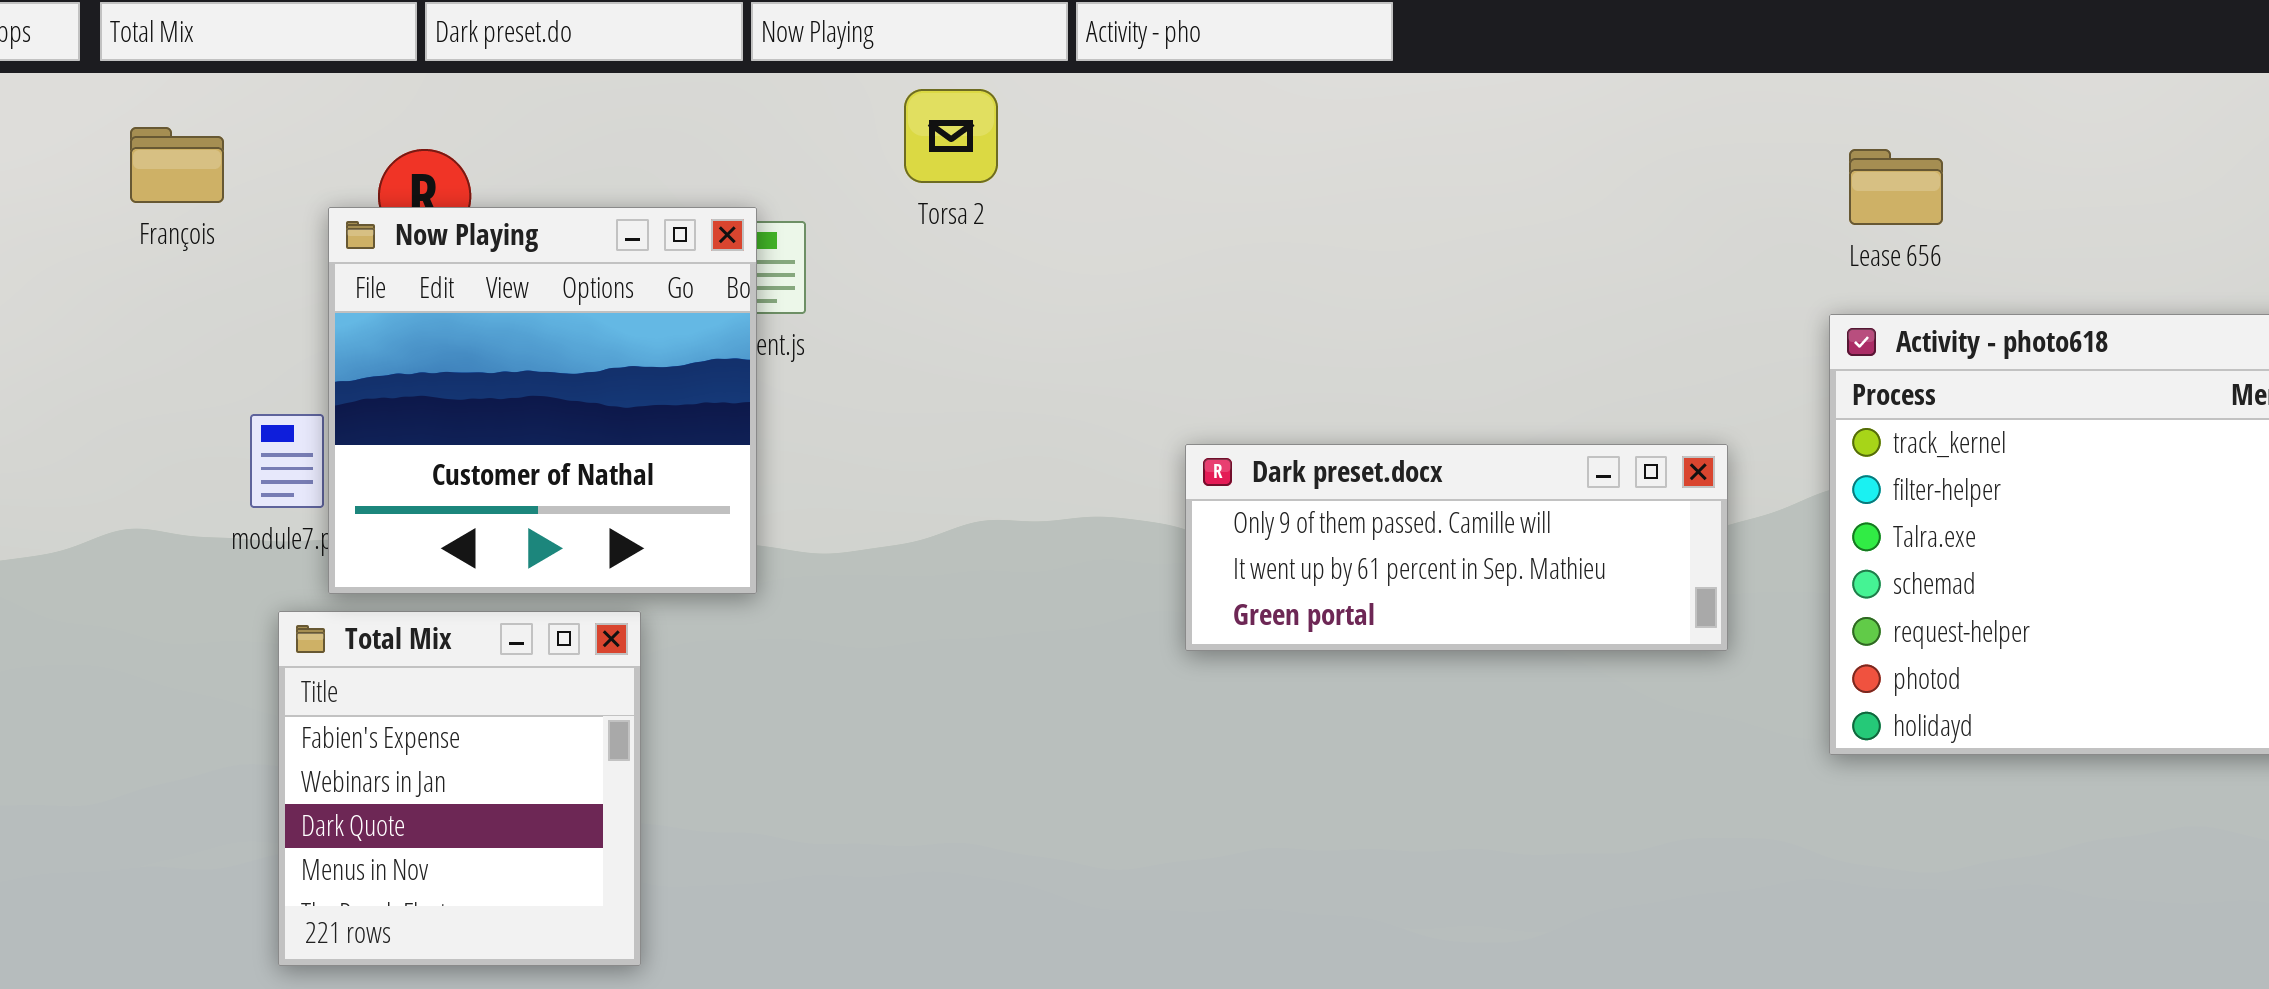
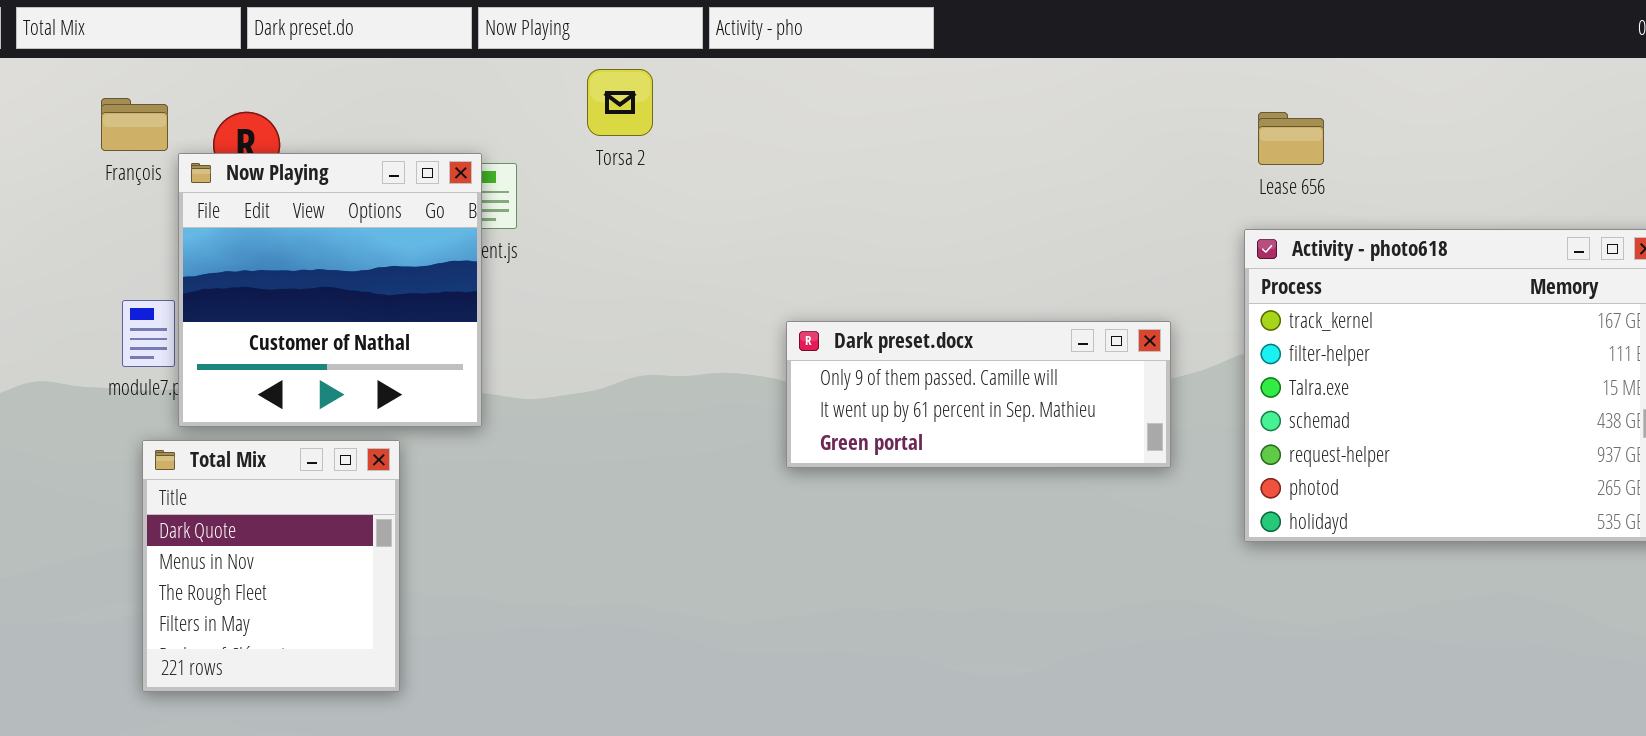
François: [130,127,224,203] -> [101,98,168,151], moved
Total Mix: [278,611,641,966] -> [142,440,400,692], scrolled down 2 rows

